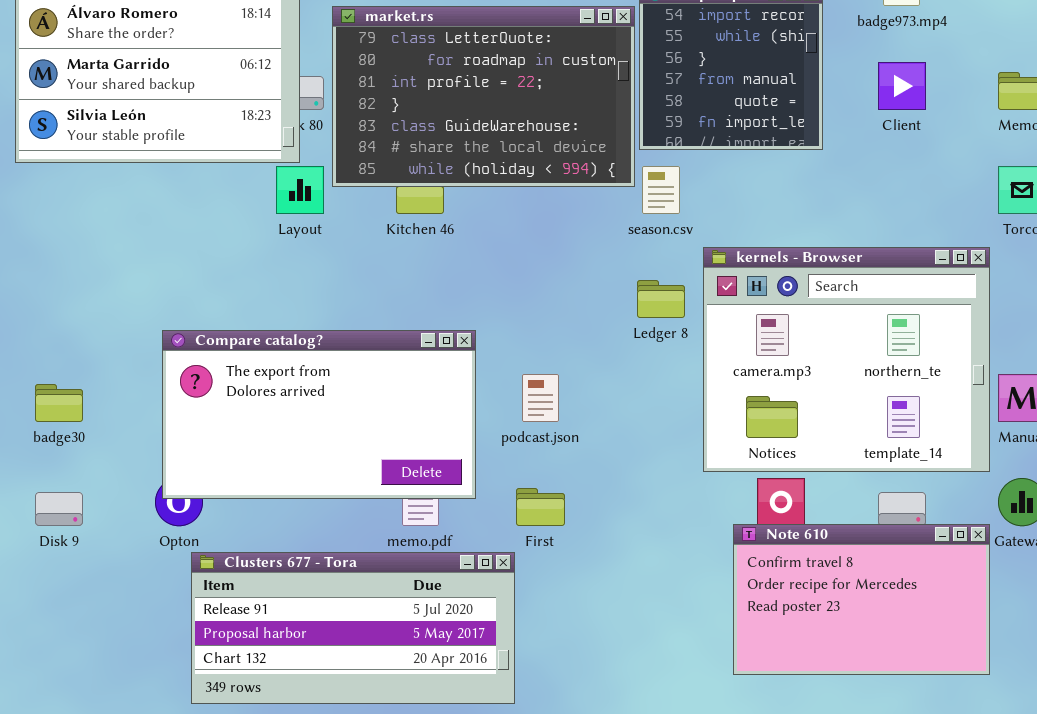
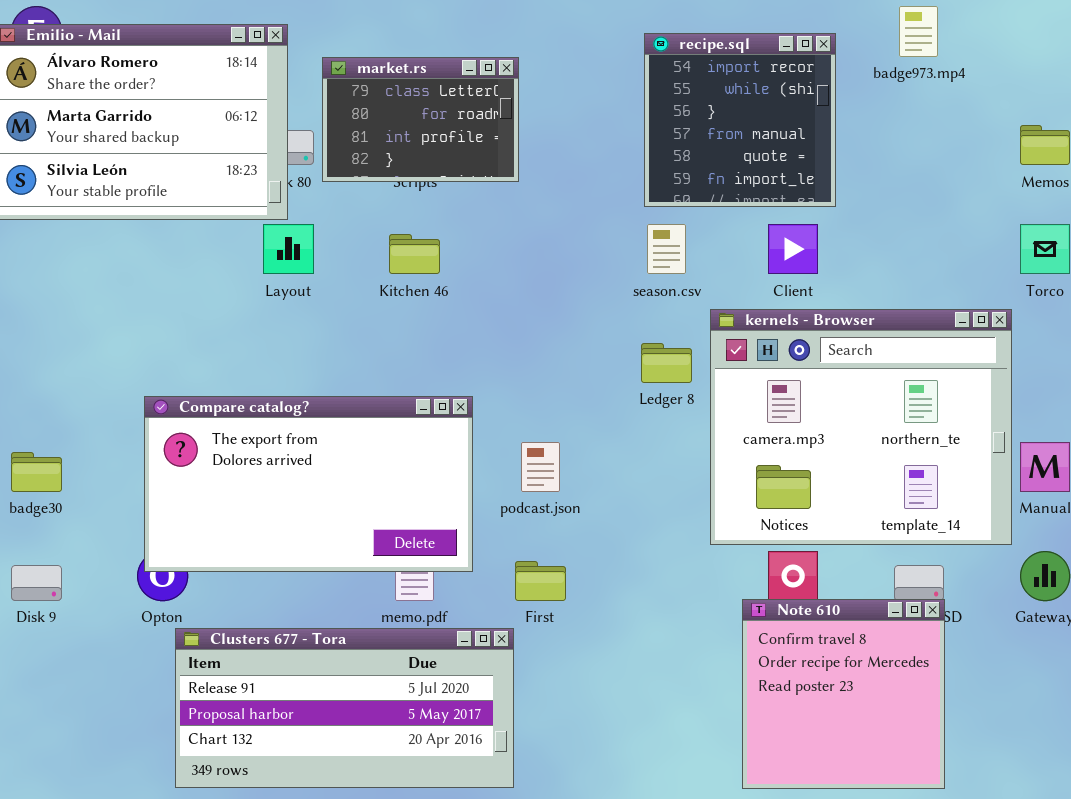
market.rs: [332,6,635,187] -> [322,57,519,182], resized
Client: [878,62,926,110] -> [768,224,818,274], moved
Note 610: [733,524,990,675] -> [742,599,945,789], resized

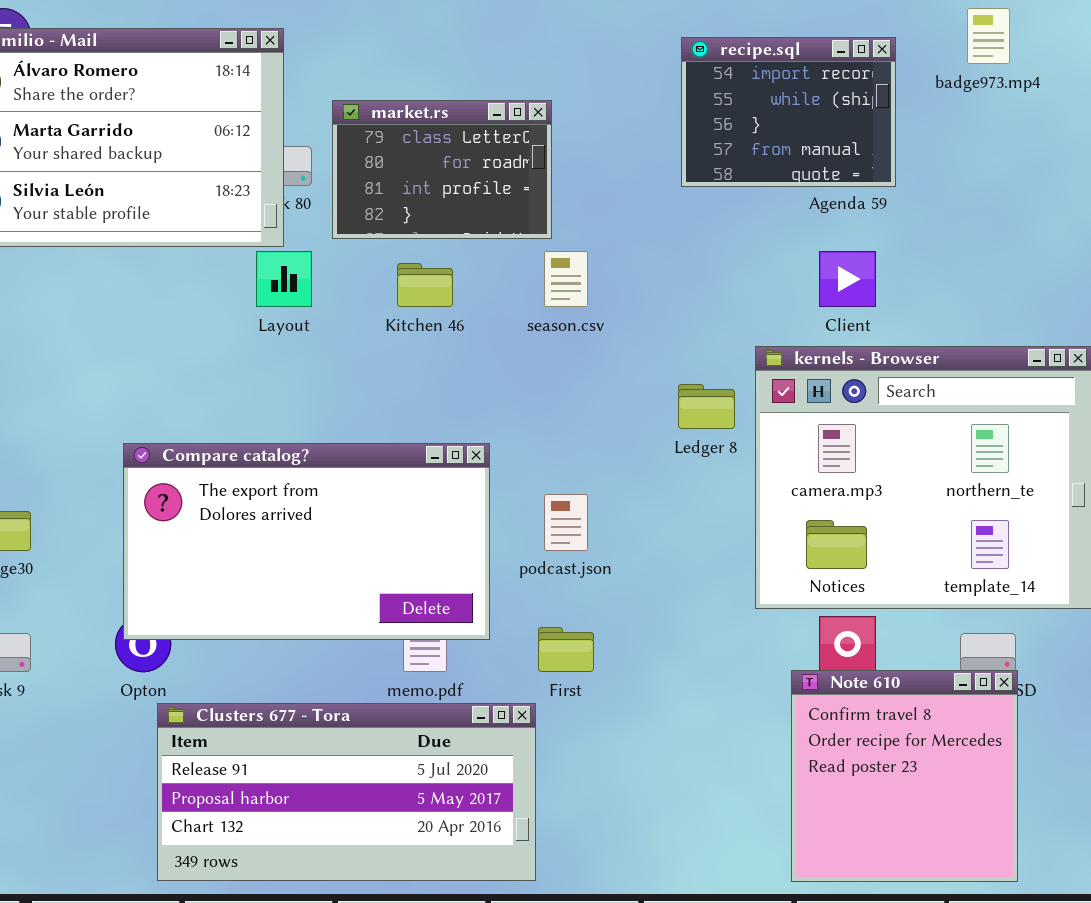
recipe.sql: [644,33,836,207] -> [681,37,896,187], resized
market.rs: [322,57,519,182] -> [332,100,552,239], moved
season.csv: [647,224,686,274] -> [544,251,588,307], moved

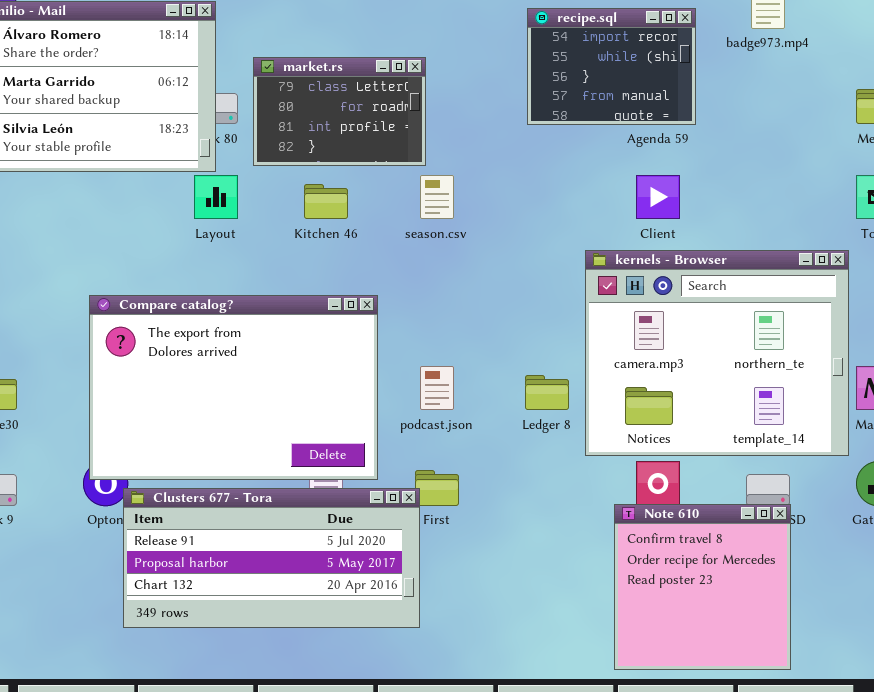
Ledger 8: [678,384,735,429] -> [525,375,569,410], moved
Compare catalog?: [123,443,490,640] -> [89,295,378,480], resized
Clusters 677 - Tora: [157,703,536,881] -> [123,488,420,628], moved

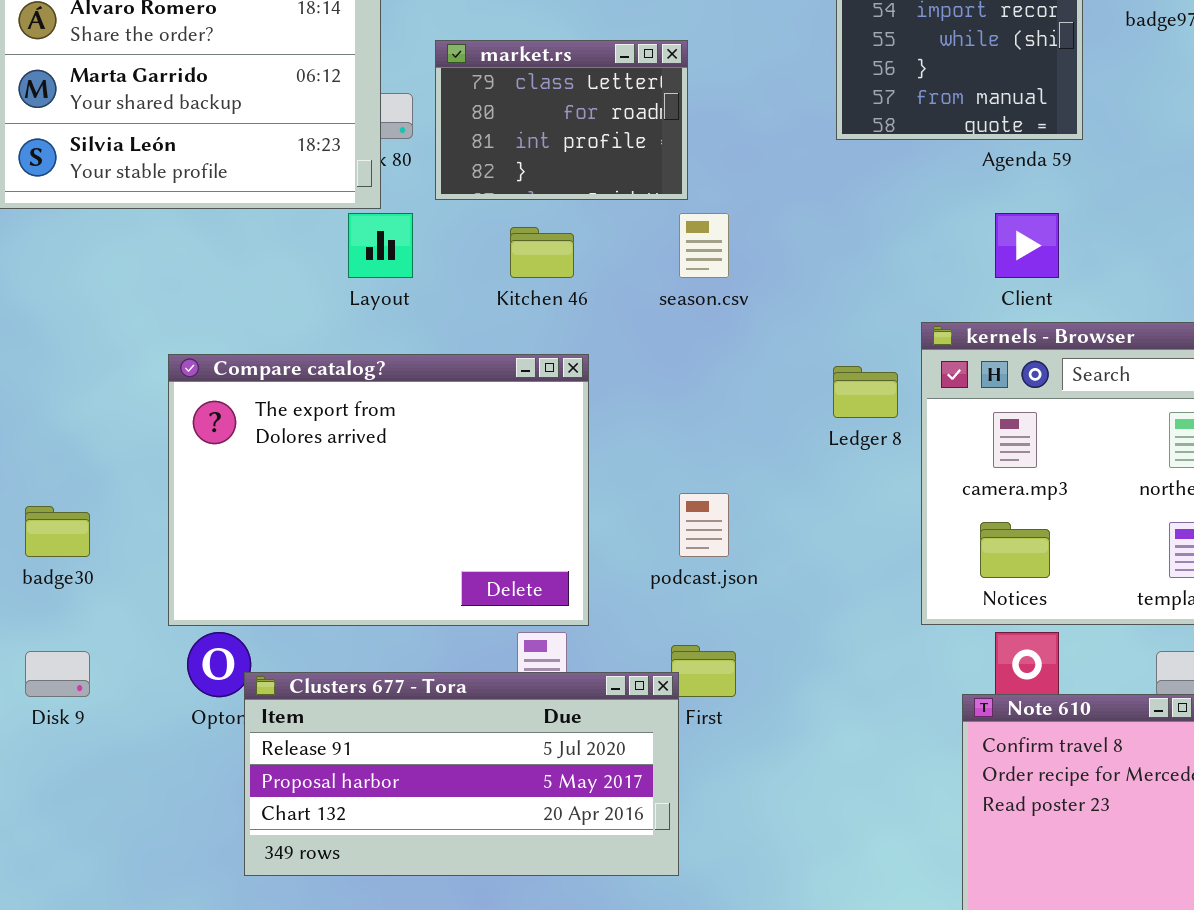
Compare catalog?: [89,295,378,480] -> [168,354,589,626], moved
Ledger 8: [525,375,569,410] -> [833,366,898,418], moved

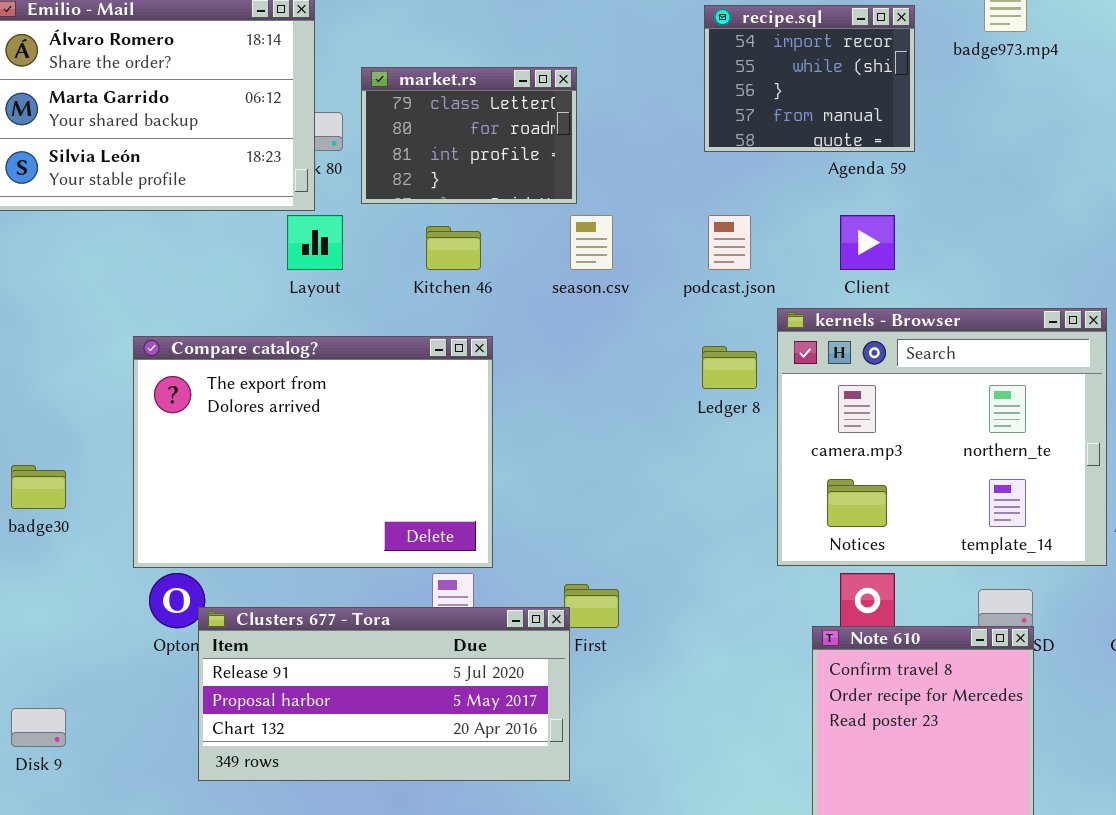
podcast.json: [679,493,729,557] -> [708,215,751,270], moved
Disk 9: [25,651,90,697] -> [11,708,66,747], moved

